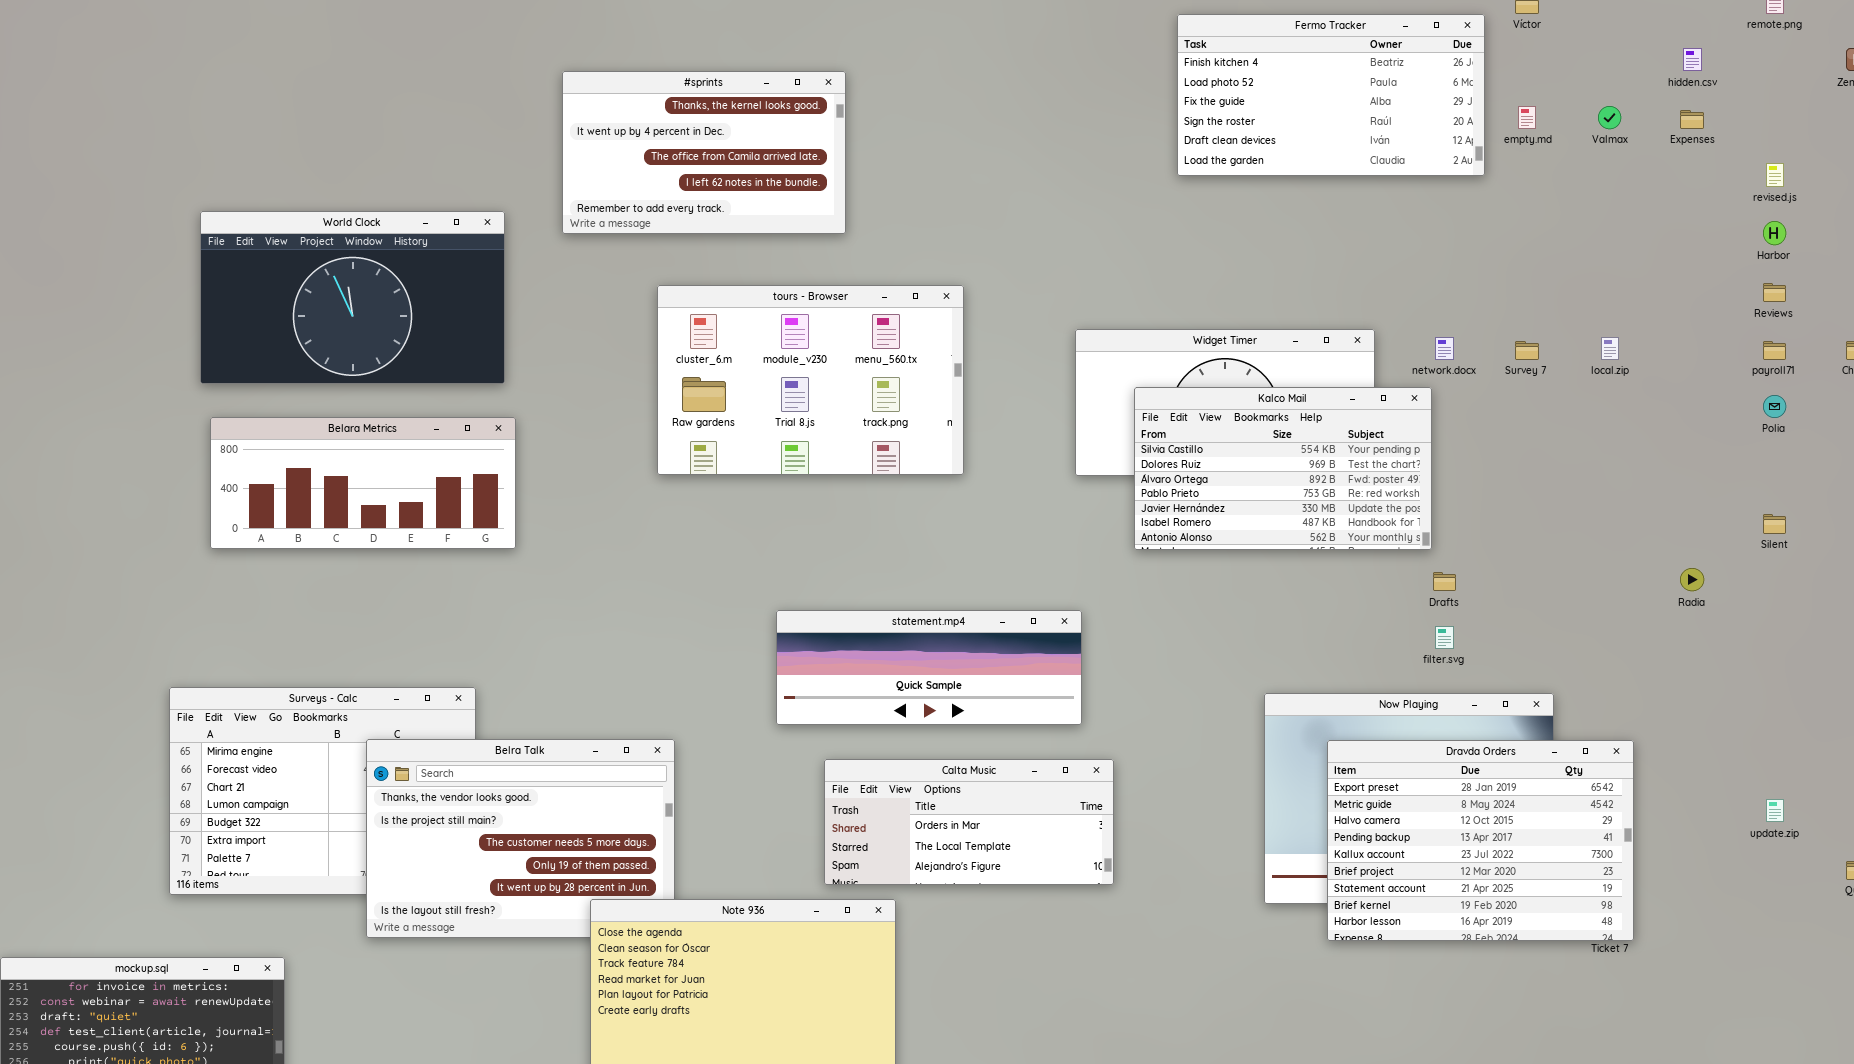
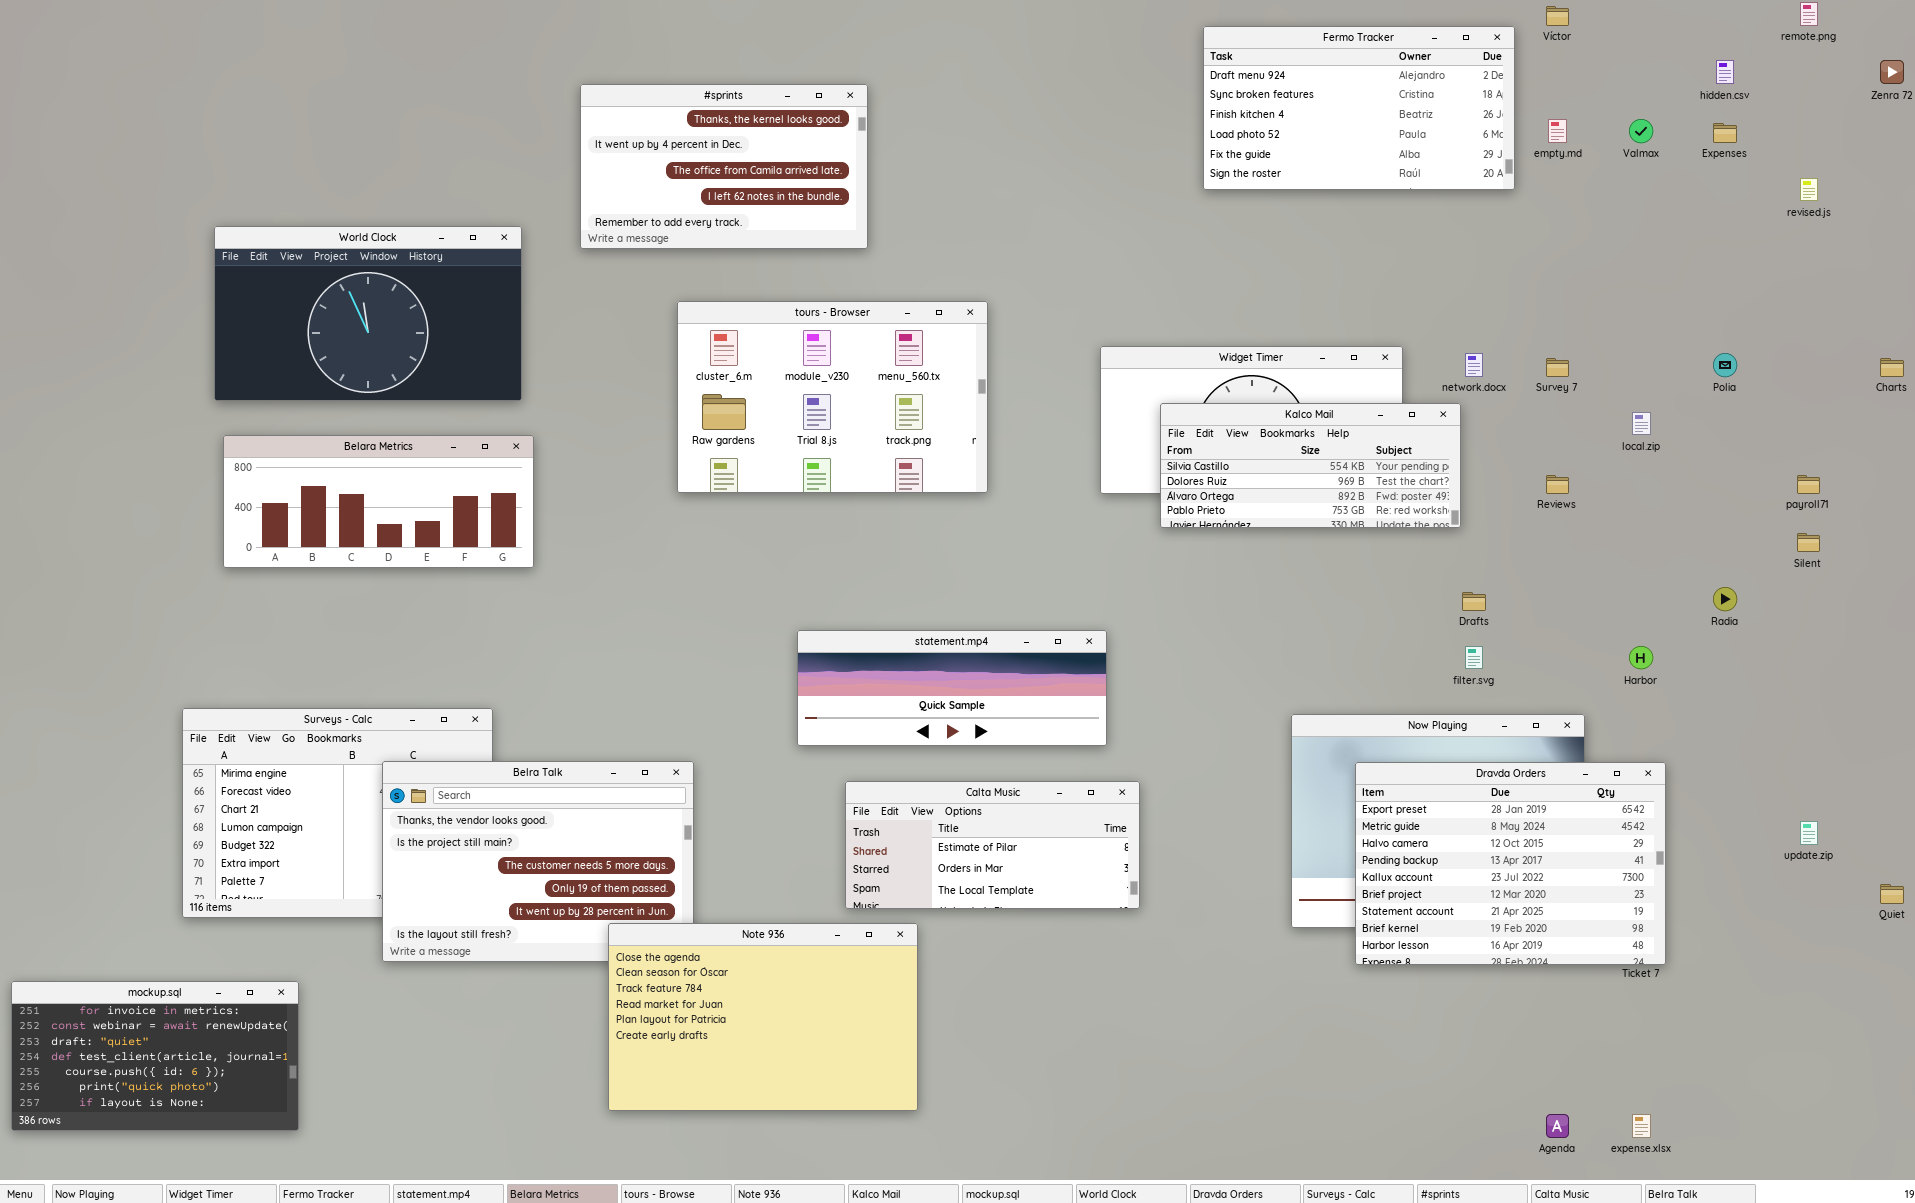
Fermo Tracker: [1177,14,1485,176] -> [1203,26,1515,190], scrolled up 2 rows
Harbor: [1763,221,1786,245] -> [1629,646,1653,669], moved
Reviews: [1763,283,1786,302] -> [1546,475,1569,494], moved
local.zip: [1601,337,1619,360] -> [1632,412,1651,435], moved
payroll71: [1763,341,1786,360] -> [1797,475,1820,494], moved
Kalco Mail: [1134,387,1432,550] -> [1160,403,1461,528], resized
Polia: [1763,395,1786,418] -> [1713,353,1737,377], moved
Calta Music: [824,759,1114,885] -> [845,781,1140,909], scrolled up 1 row

